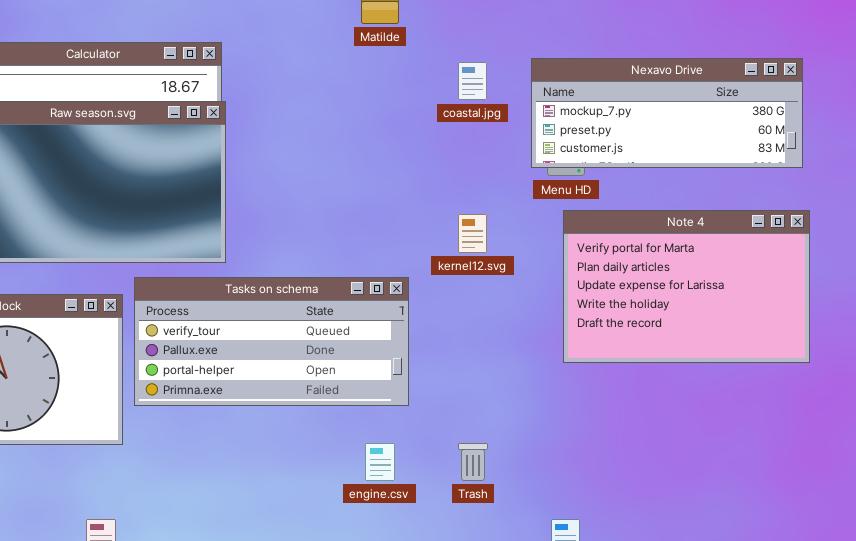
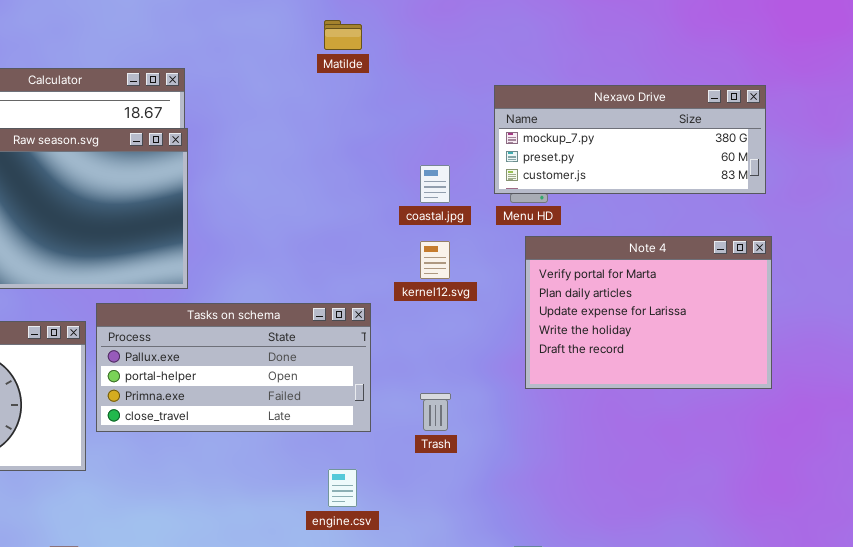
coastal.jpg: [458,62,487,100] -> [420,165,450,203], moved
Tasks on schema: [134,277,409,406] -> [96,303,371,432], scrolled down 1 row
Trash: [458,443,488,481] -> [420,393,451,431], moved

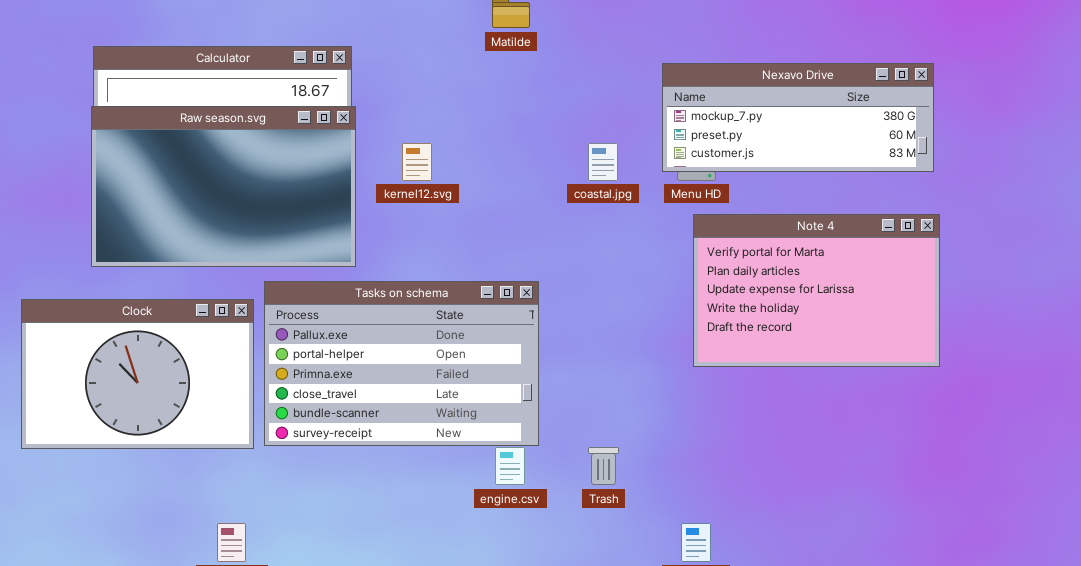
kernel12.svg: [420,241,450,279] -> [402,143,432,181], moved
Tasks on schema: [96,303,371,432] -> [264,281,539,446], resized
Trash: [420,393,451,431] -> [588,447,619,485], moved

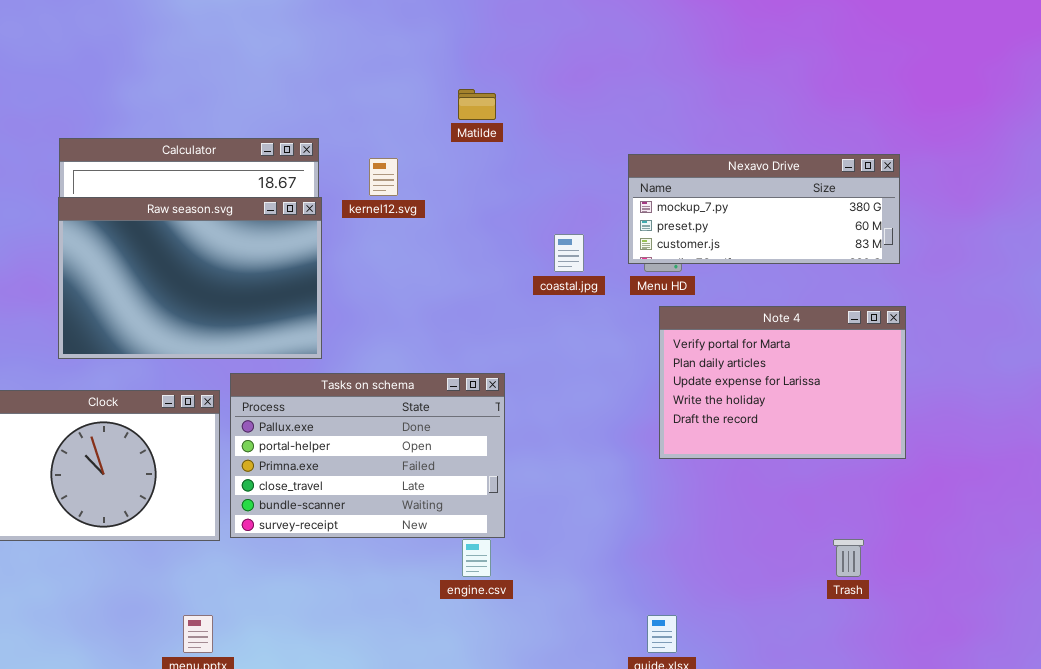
kernel12.svg: [402,143,432,181] -> [369,158,398,196], moved
Trash: [588,447,619,485] -> [833,539,864,577], moved

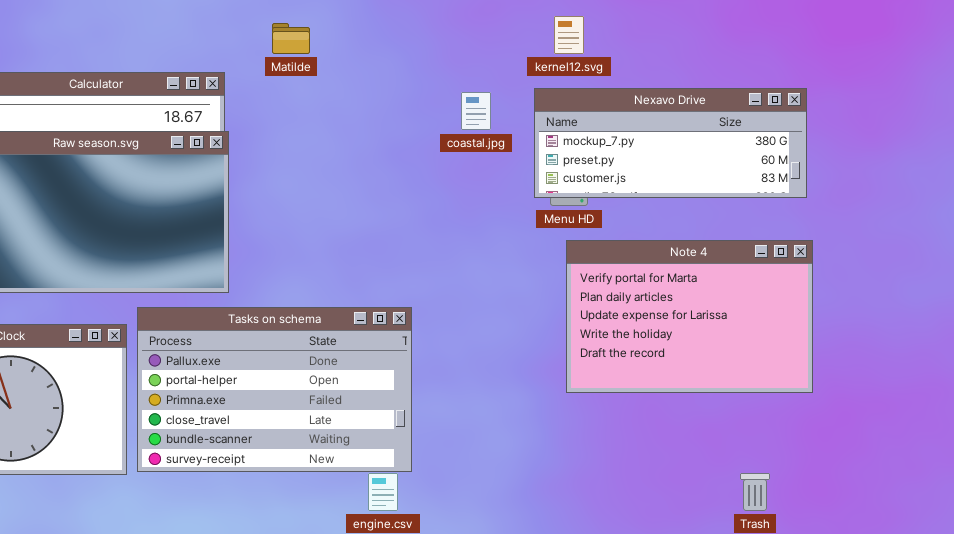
Matilde: [458,89,496,120] -> [272,23,310,54], moved
kernel12.svg: [369,158,398,196] -> [554,16,584,54], moved
coastal.jpg: [554,234,584,272] -> [461,92,491,130], moved

